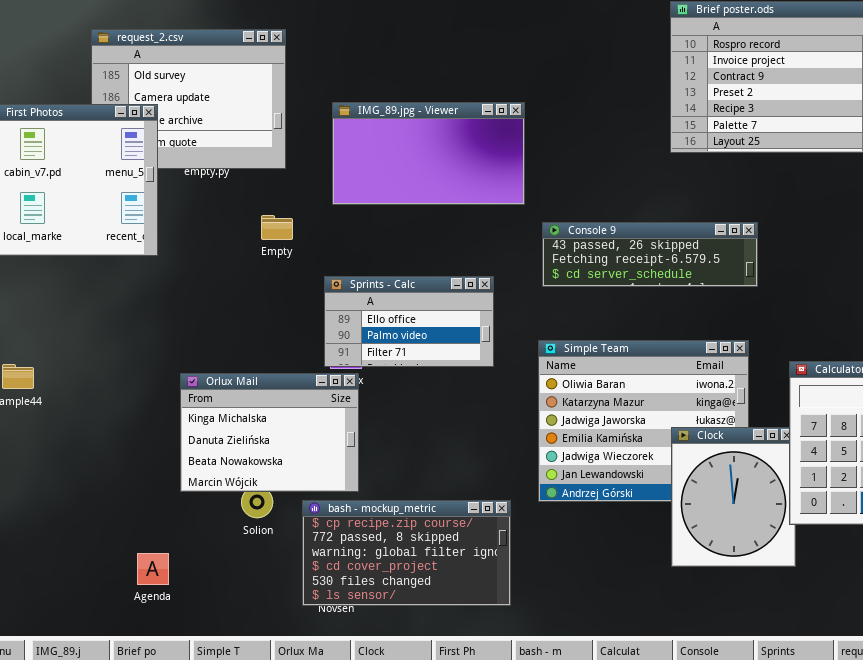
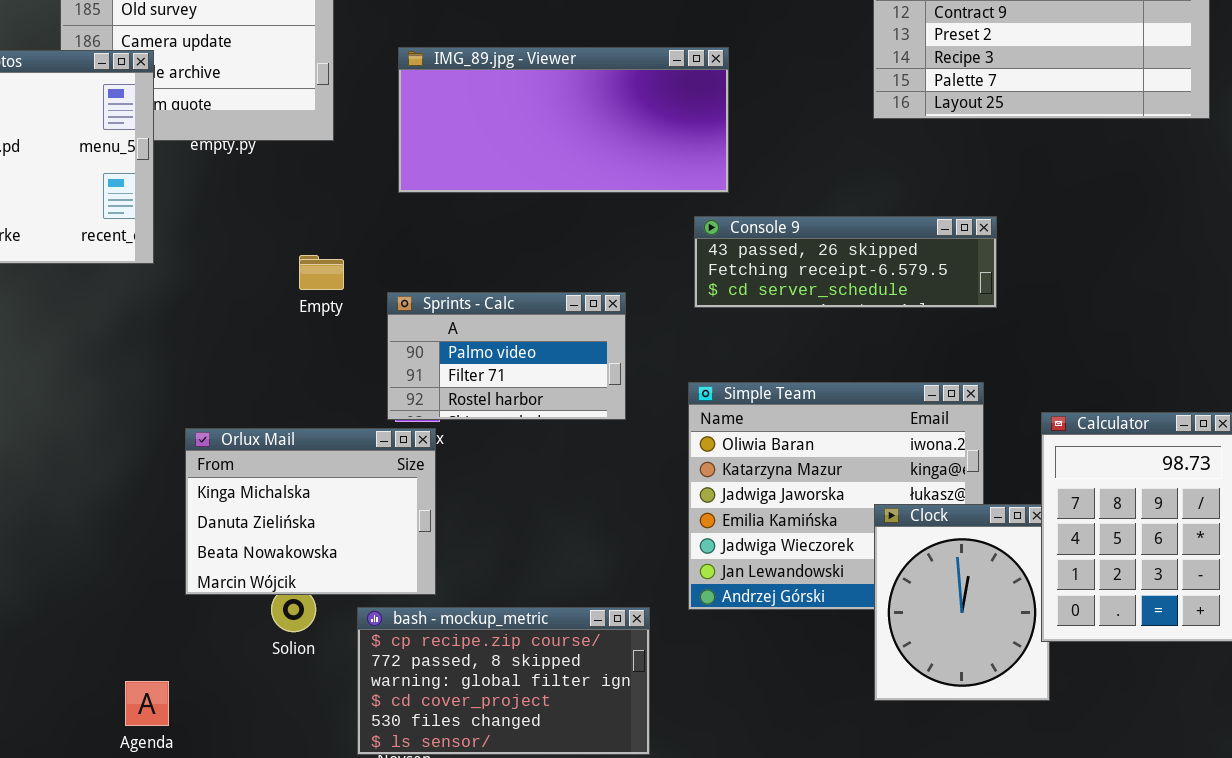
IMG_89.jpg - Viewer: [332,102,525,205] -> [398,47,729,193], resized
Empty: [261,215,293,240] -> [299,255,344,290], moved
Sprints - Calc: [324,276,494,367] -> [387,292,626,420], scrolled down 1 row

